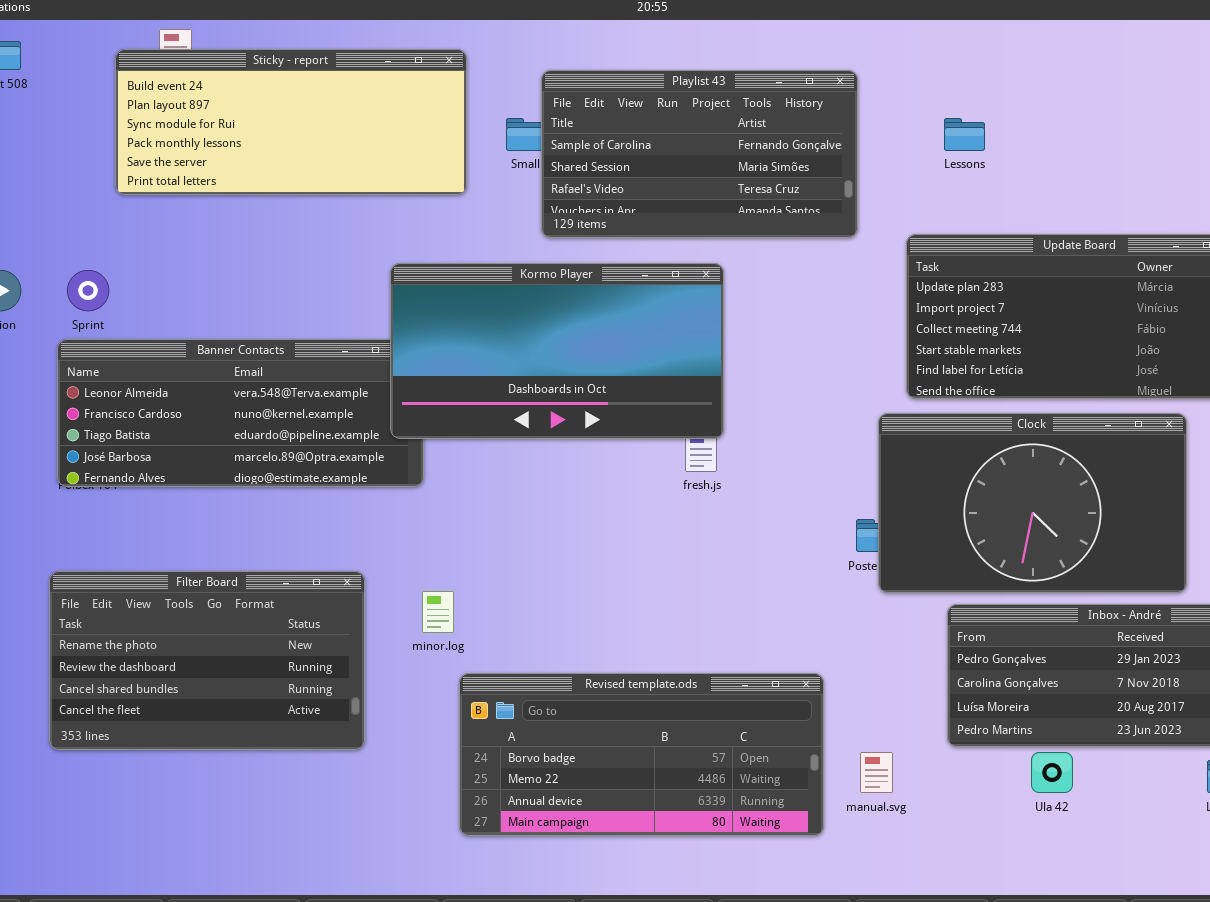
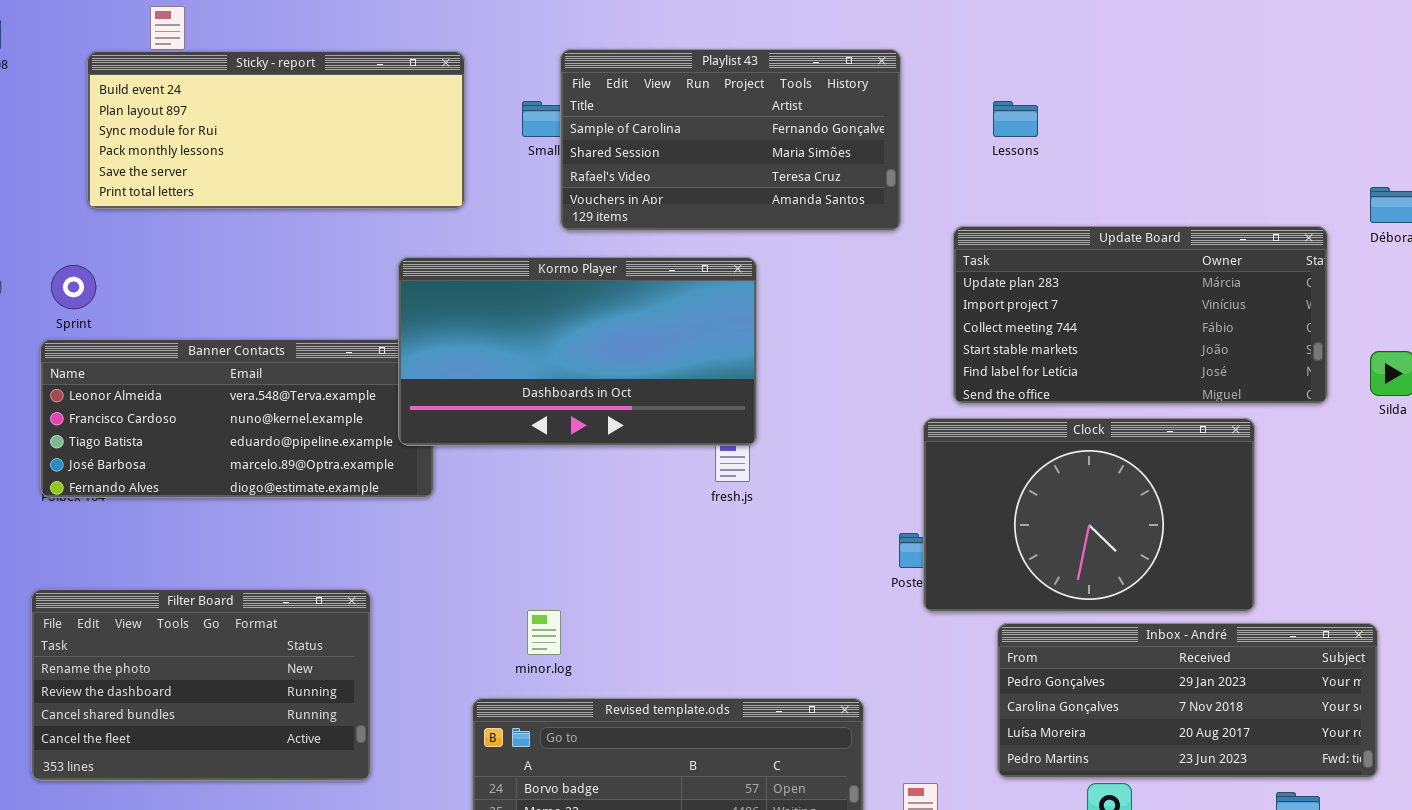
Sticky - report: [115,49,467,195] -> [87,51,465,209], moved
minor.log: [422,591,454,633] -> [527,610,561,655], moved

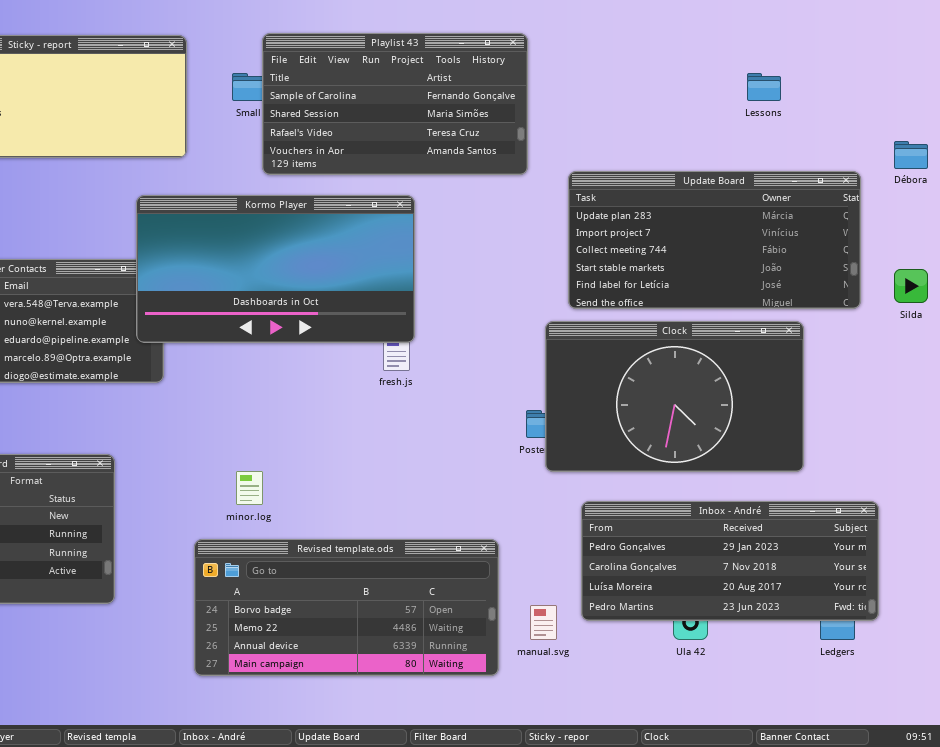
Lessons: [993,101,1038,137] -> [747,73,781,101], moved
Inbox - André: [997,623,1378,778] -> [581,501,879,621], moved

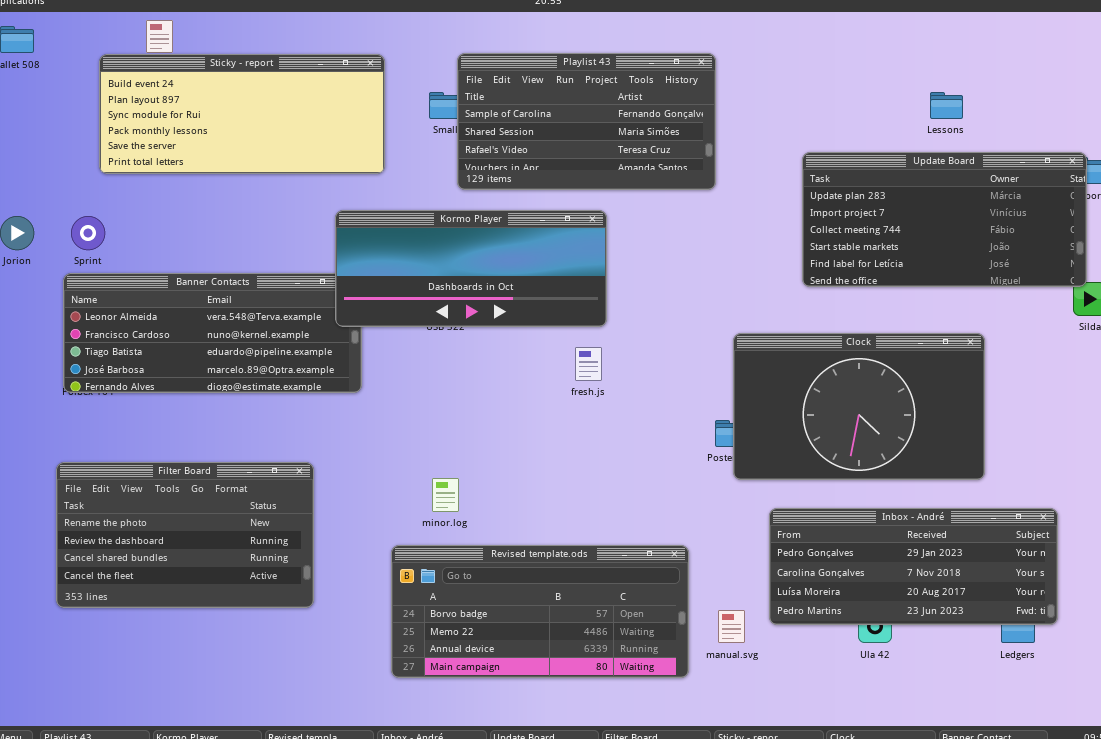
Update Board: [568,171,861,309] -> [802,152,1087,287], moved
Kormo Player: [136,195,415,343] -> [335,210,607,327], resized

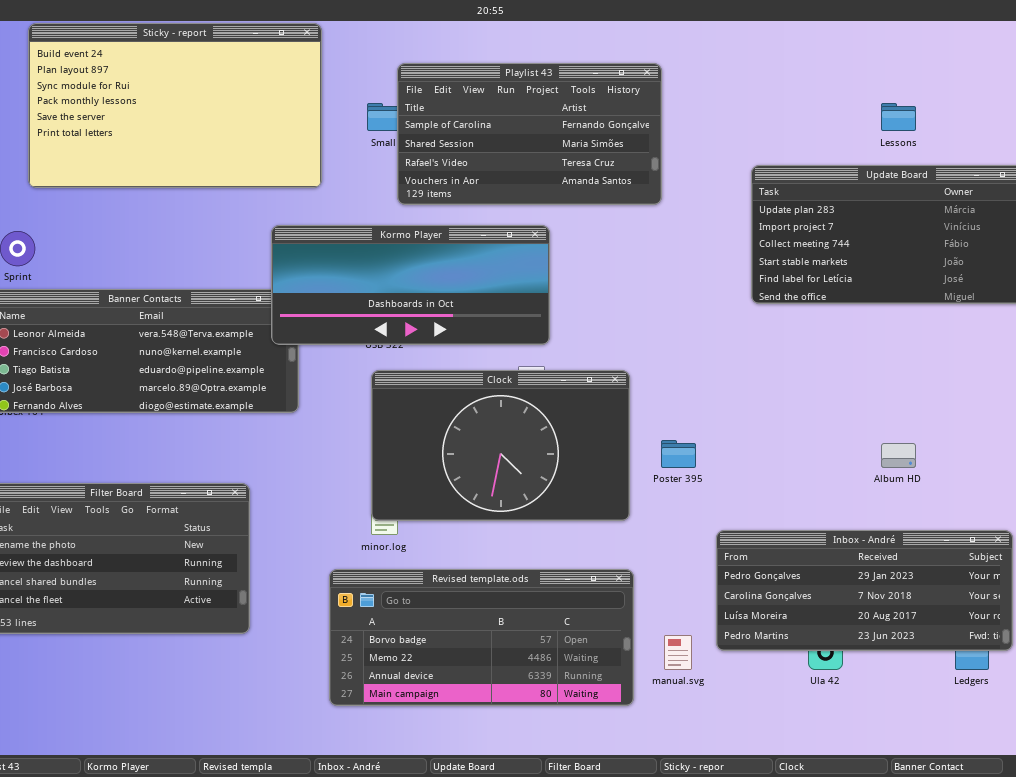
Sticky - report: [99,54,385,174] -> [28,23,322,188], resized
Clock: [733,333,985,480] -> [371,370,630,521], moved

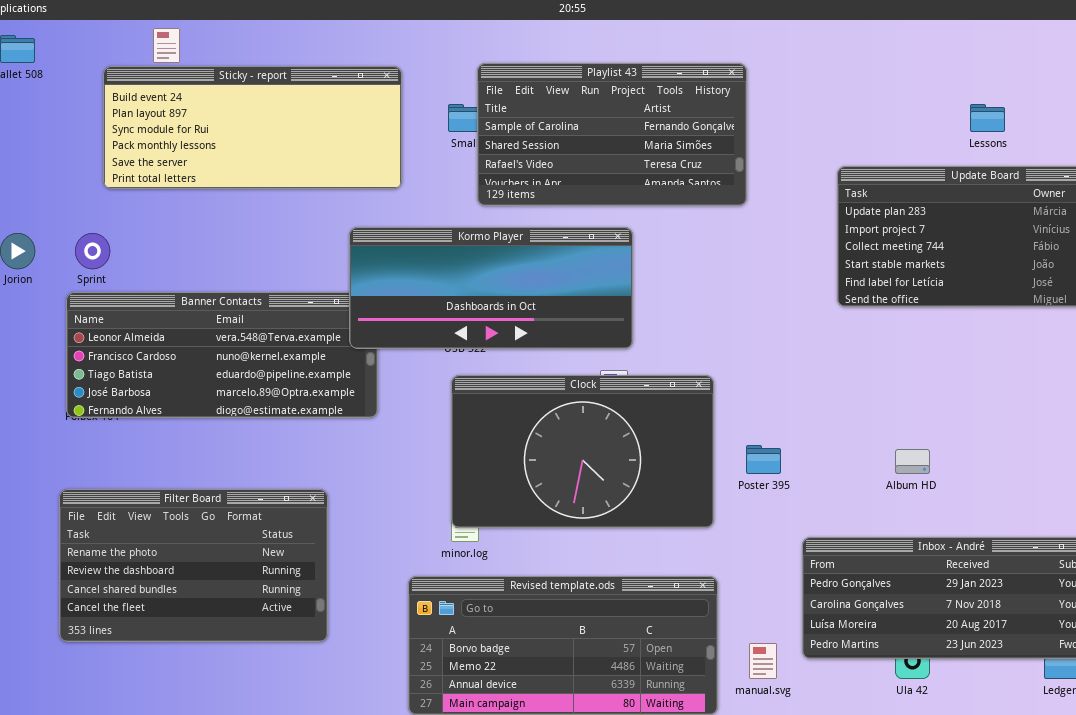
Sticky - report: [28,23,322,188] -> [103,66,402,189], resized
Album HD: [881,443,916,468] -> [895,449,930,474], moved

